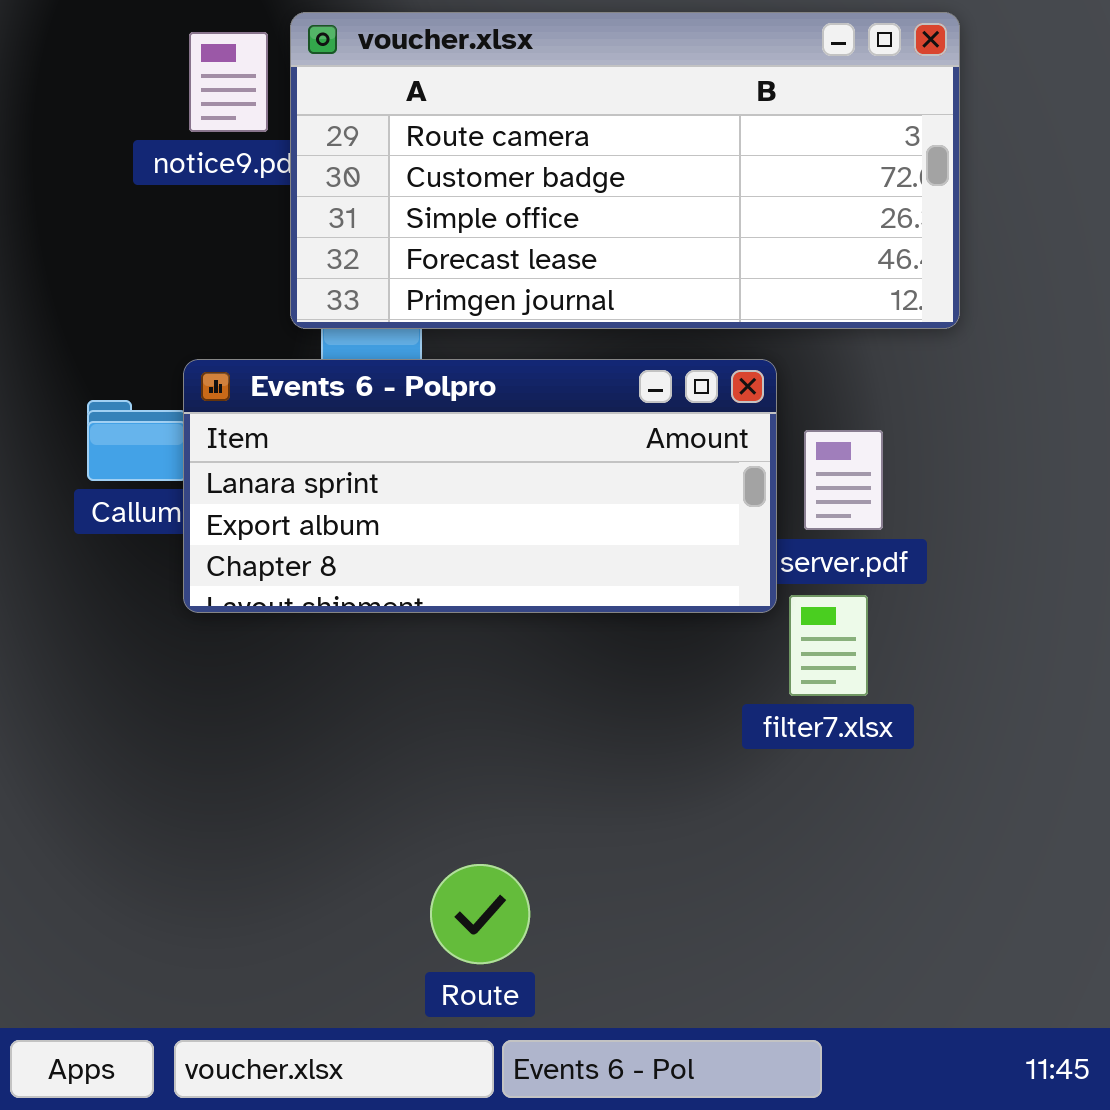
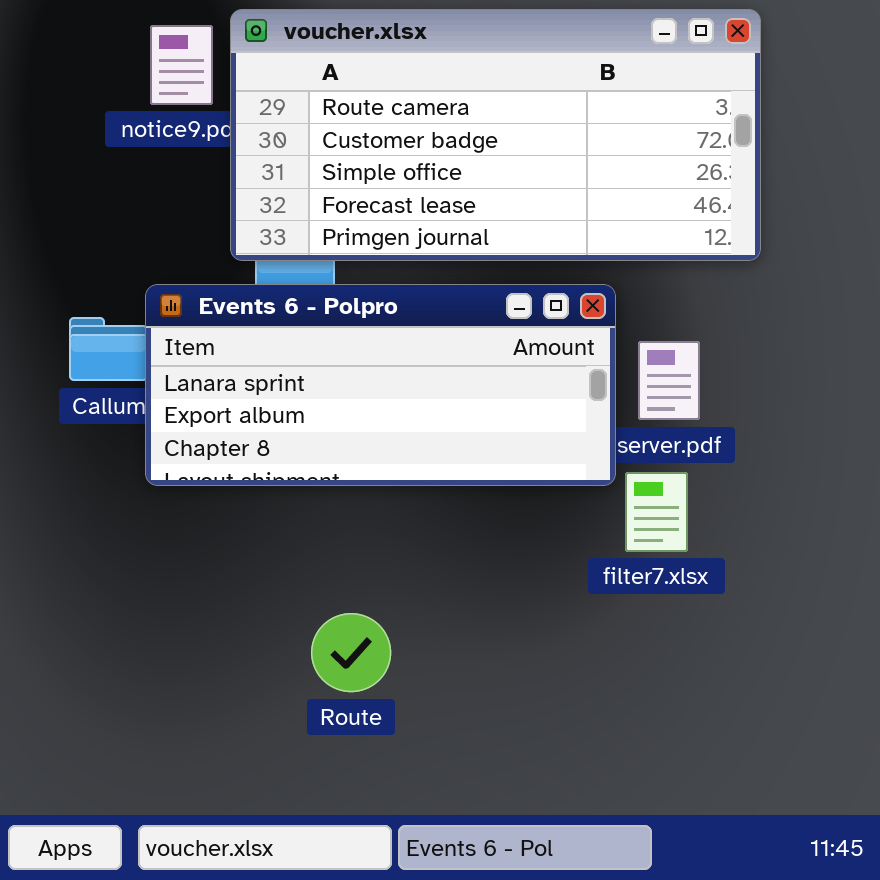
Route: [430,864,530,964] -> [311,613,391,692], moved

